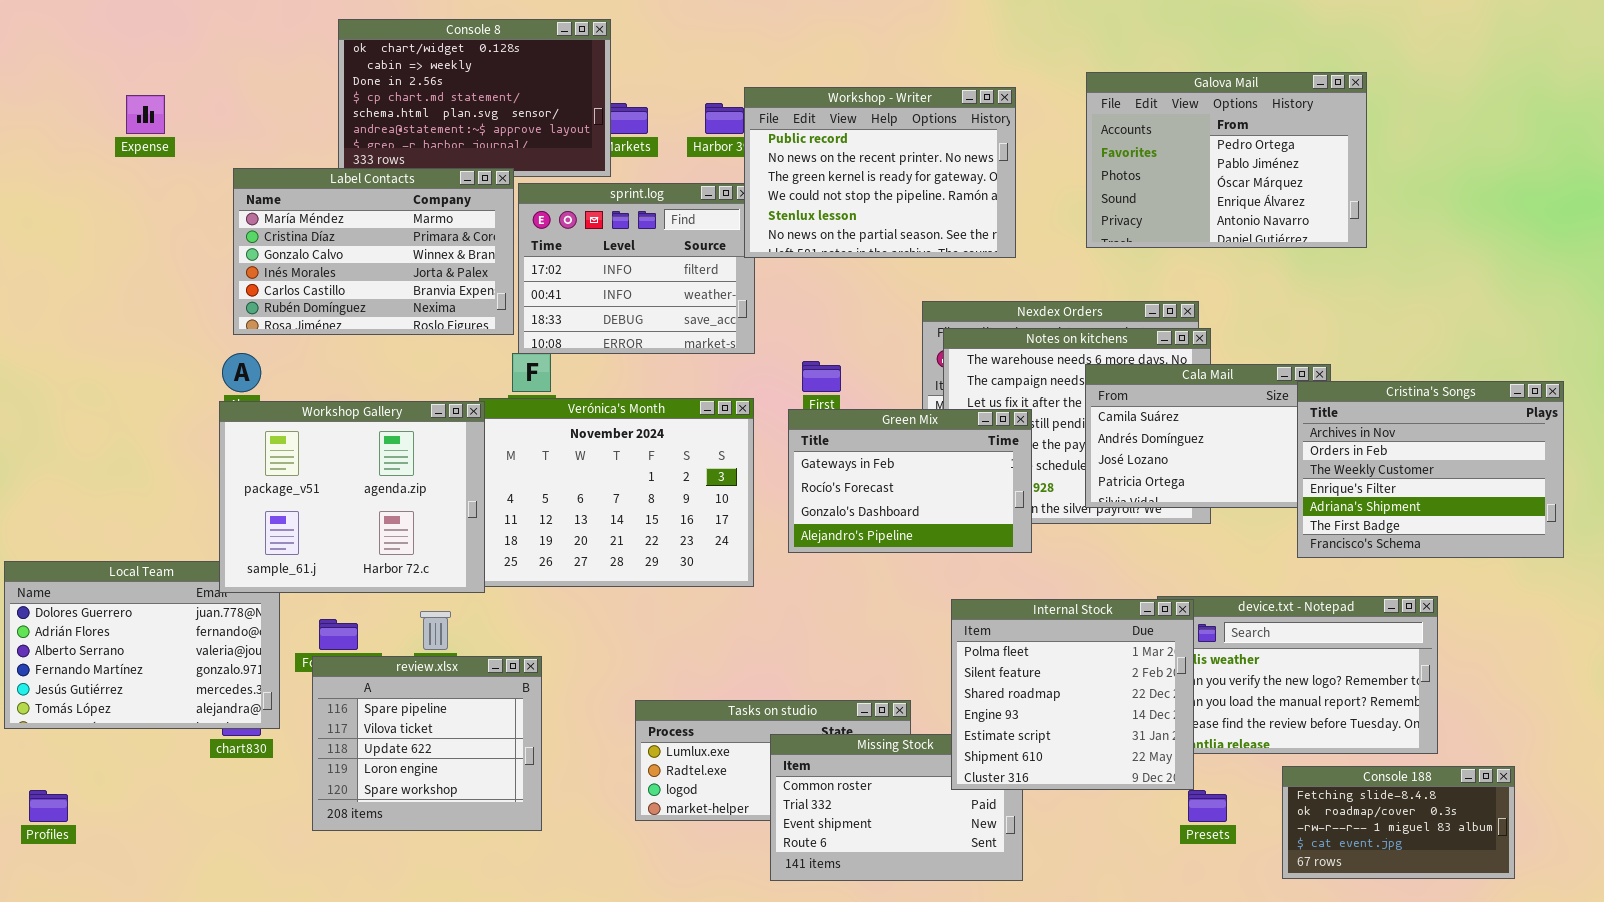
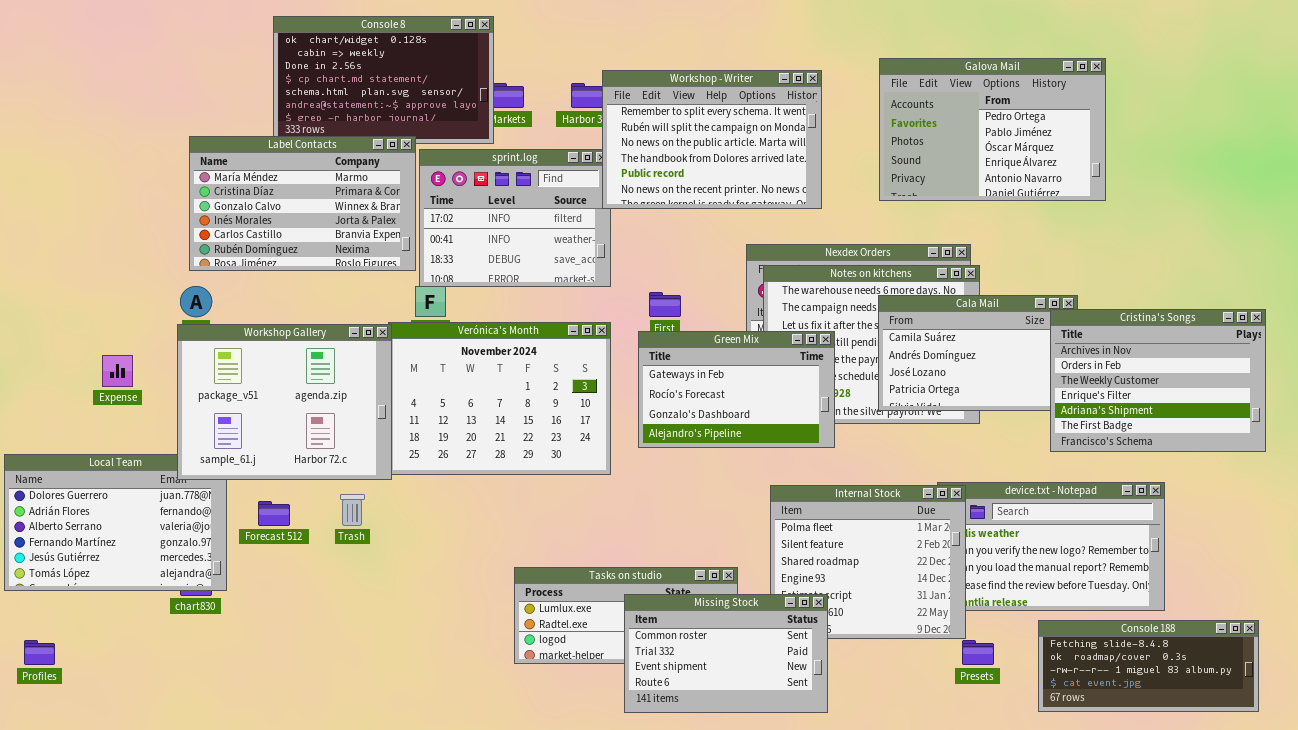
Workshop - Writer: [744,87,1016,258] -> [602,70,822,209], scrolled up 4 rows
Expense: [126,95,165,134] -> [102,355,133,387], moved
review.xlsx: [312,656,542,831] -> none, closed
Missing Stock: [770,734,1023,881] -> [624,594,828,713], raised
Console 188: [1282,766,1515,879] -> [1038,620,1259,712], resized

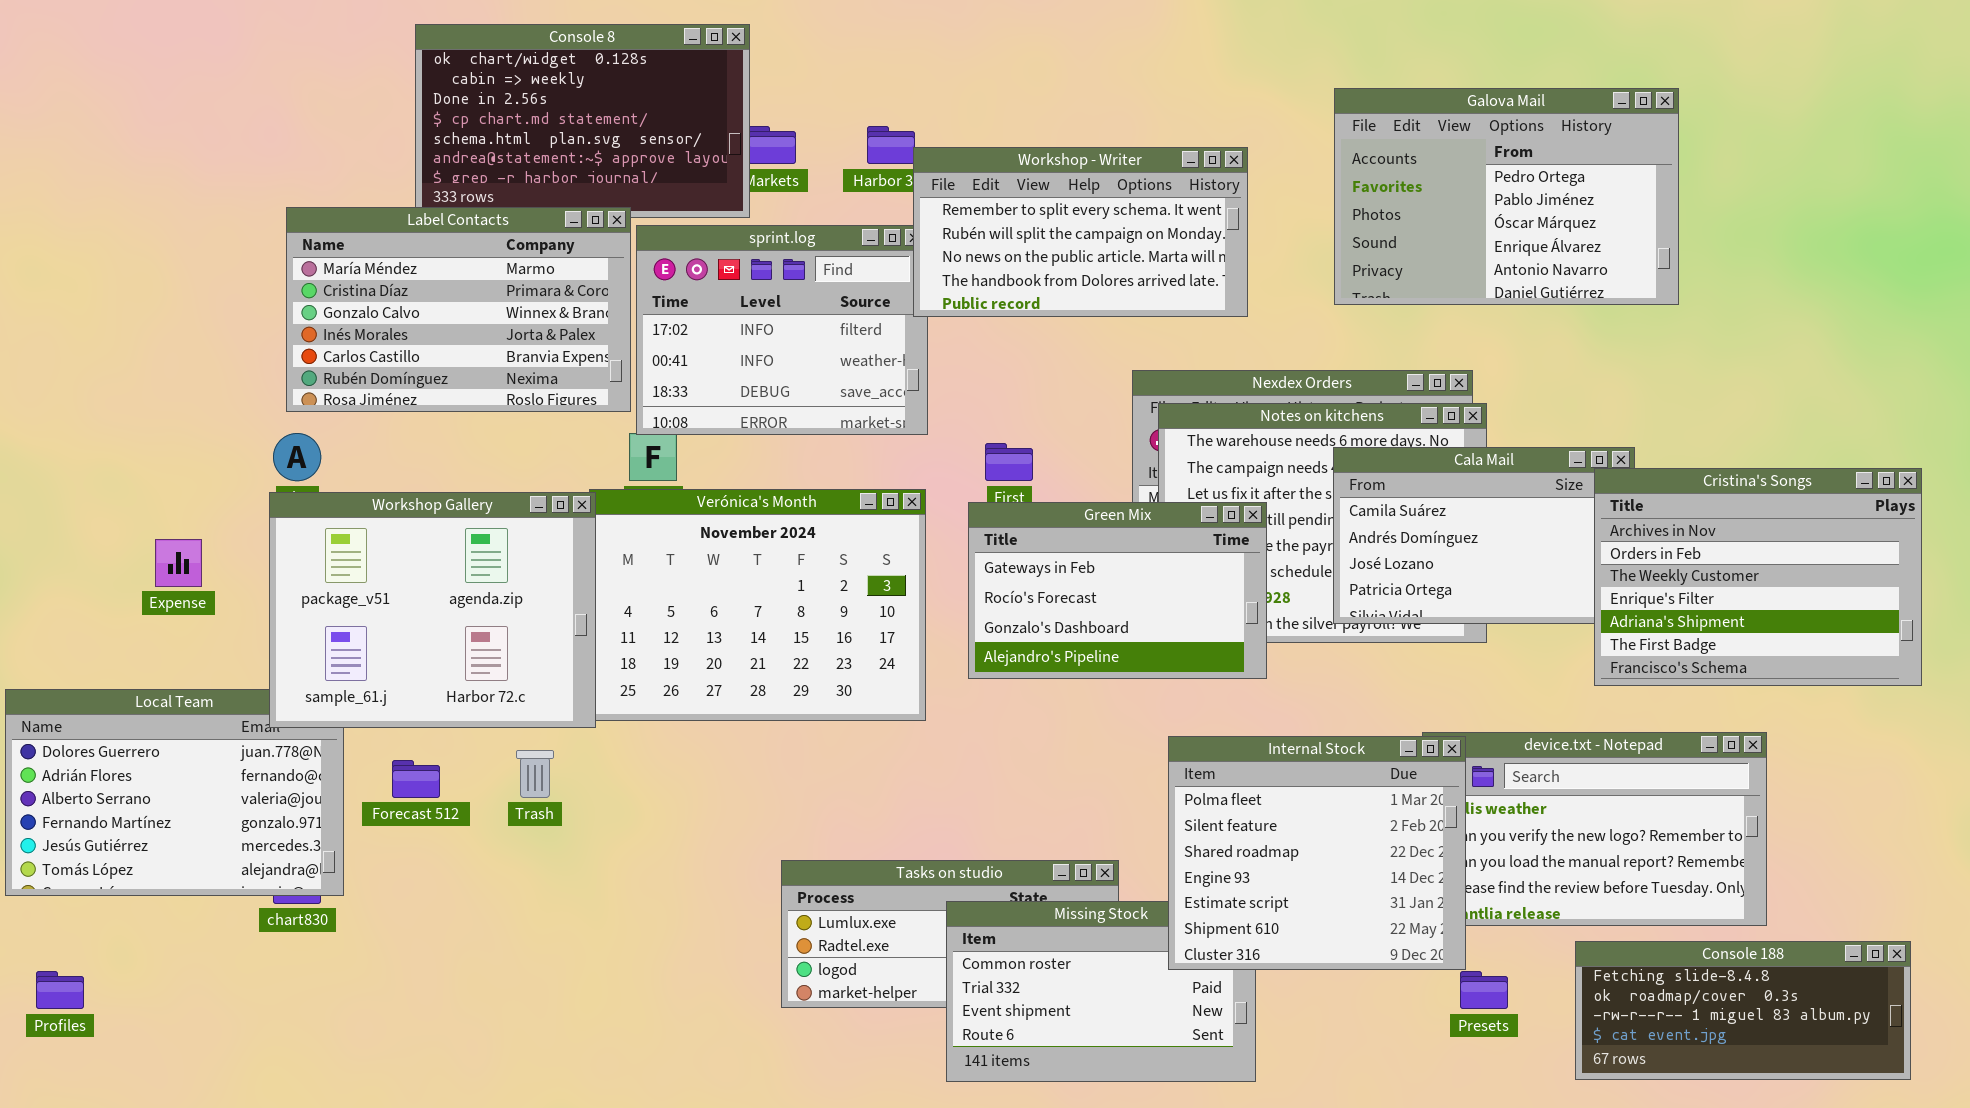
Workshop - Writer: [602,70,822,209] -> [913,147,1248,317], resized
Internal Stock: [770,485,966,639] -> [1168,736,1466,970], raised

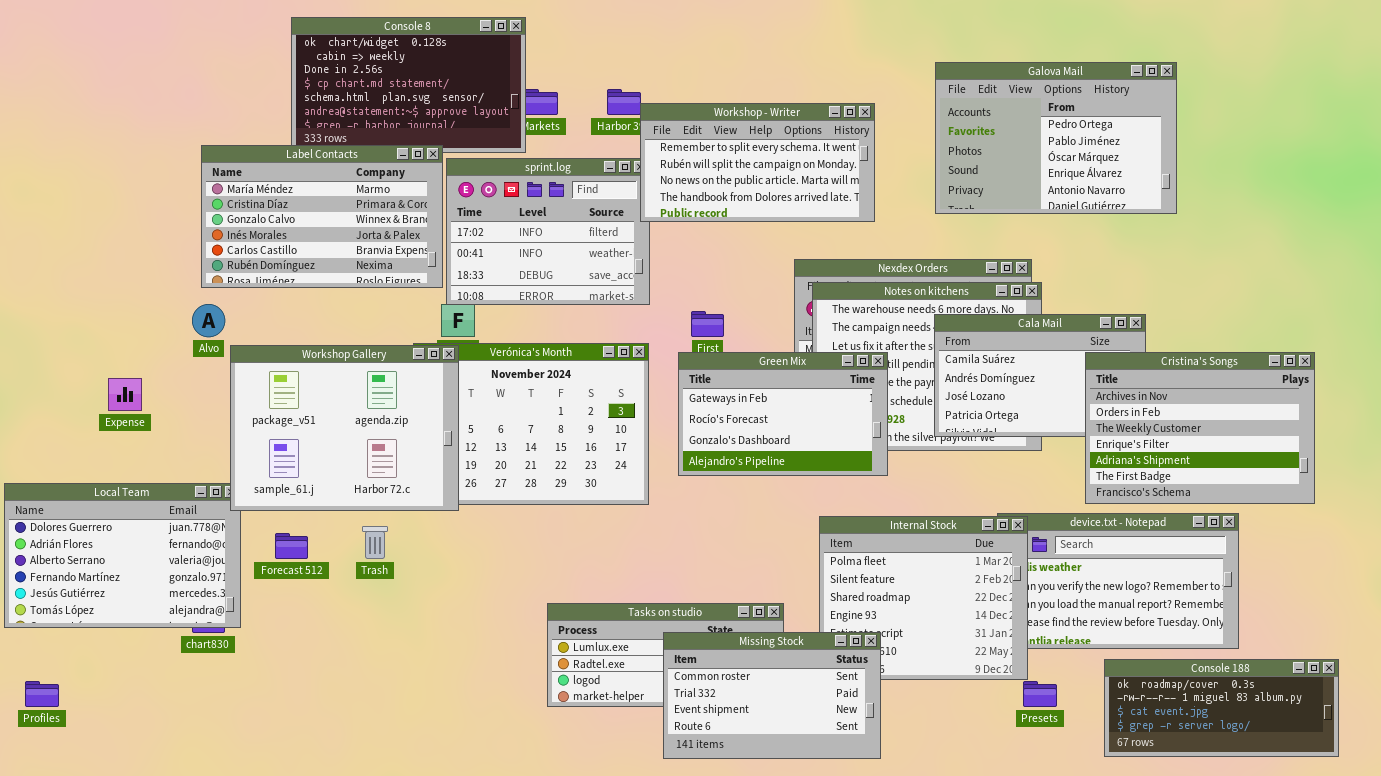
Cristina's Songs: [1594,468,1922,686] -> [1085,352,1315,504], moved
Workshop Gallery: [269,492,596,728] -> [230,345,459,511], moved
Missing Stock: [946,901,1256,1082] -> [663,632,881,759], raised
Console 188: [1575,941,1911,1080] -> [1104,659,1339,757], scrolled down 1 row

